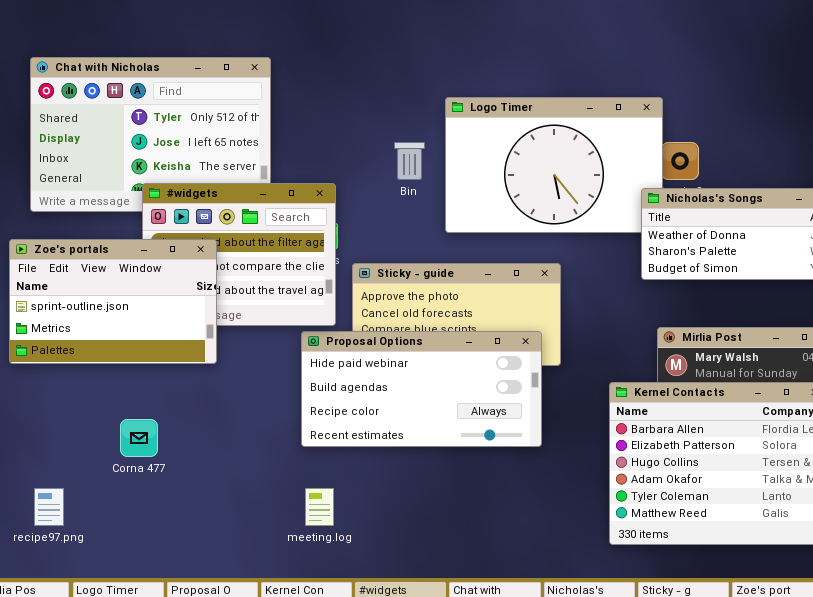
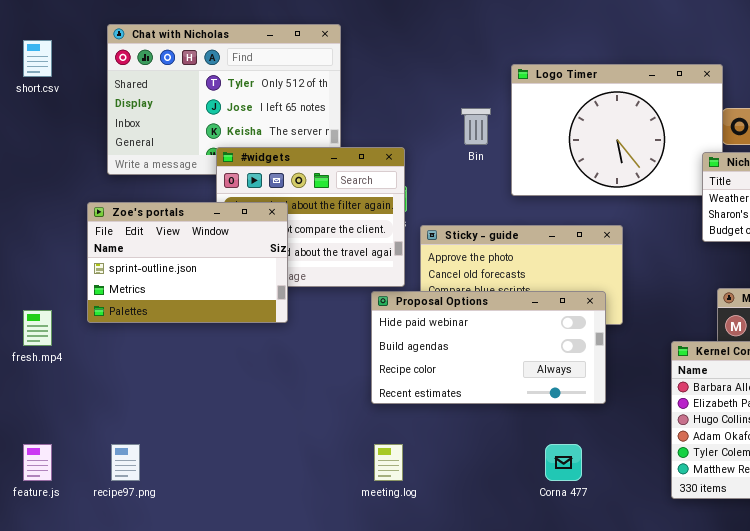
Corna 477: [120,419,158,457] -> [545,444,582,481], moved

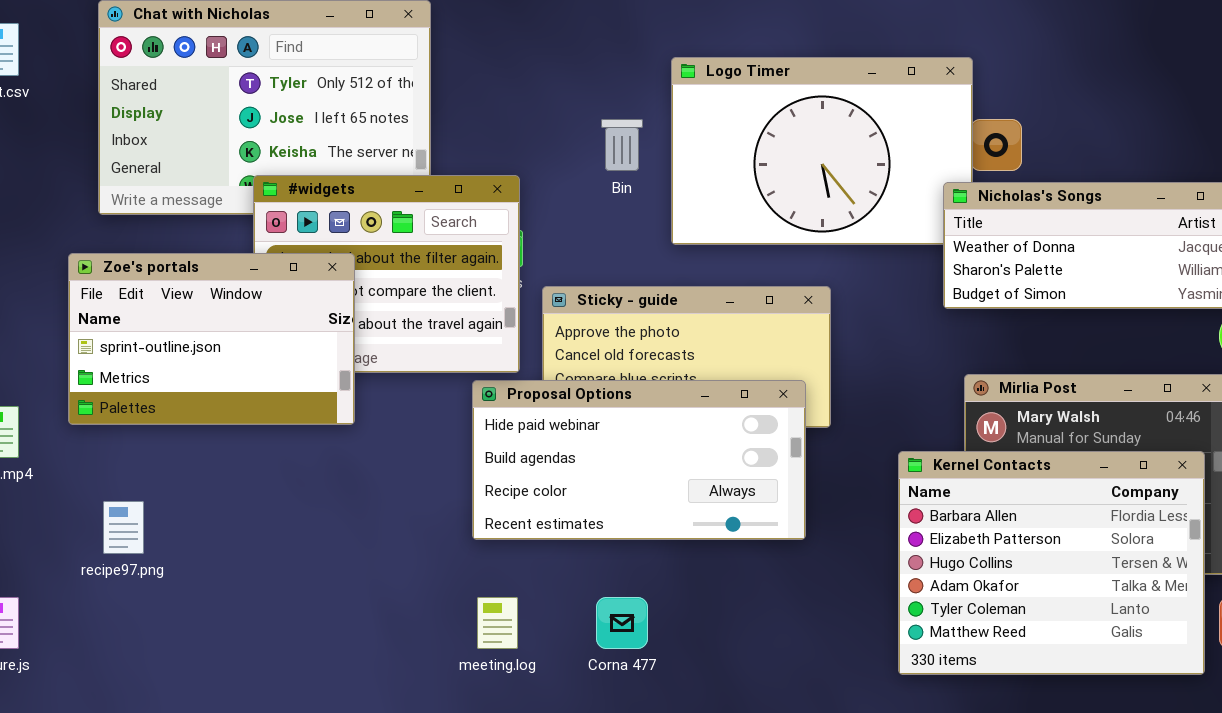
recipe97.png: [111,444,140,481] -> [103,501,144,554], moved
Corna 477: [545,444,582,481] -> [596,597,648,649], moved

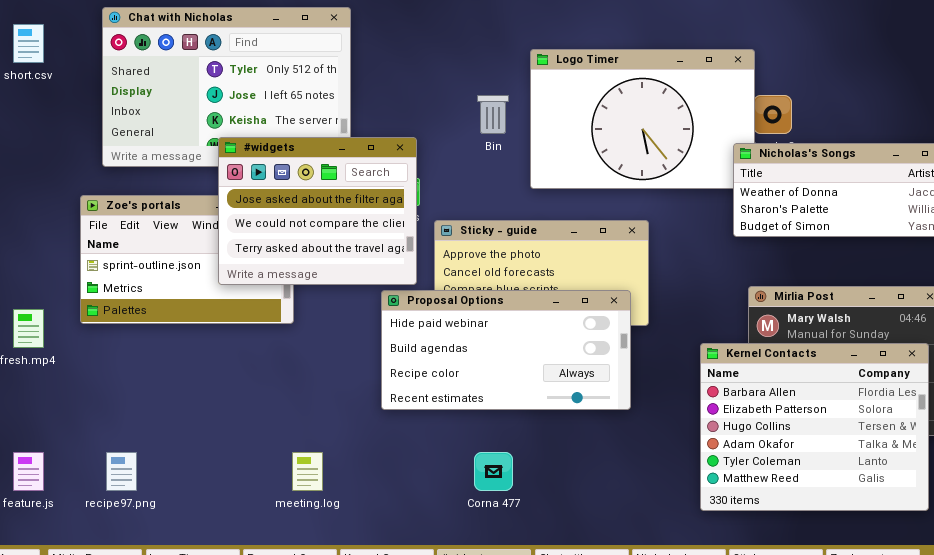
#widgets: [253,175,520,373] -> [218,137,417,285], raised
recipe97.png: [103,501,144,554] -> [106,452,137,491], moved
meeting.log: [477,597,518,649] -> [292,452,323,491], moved

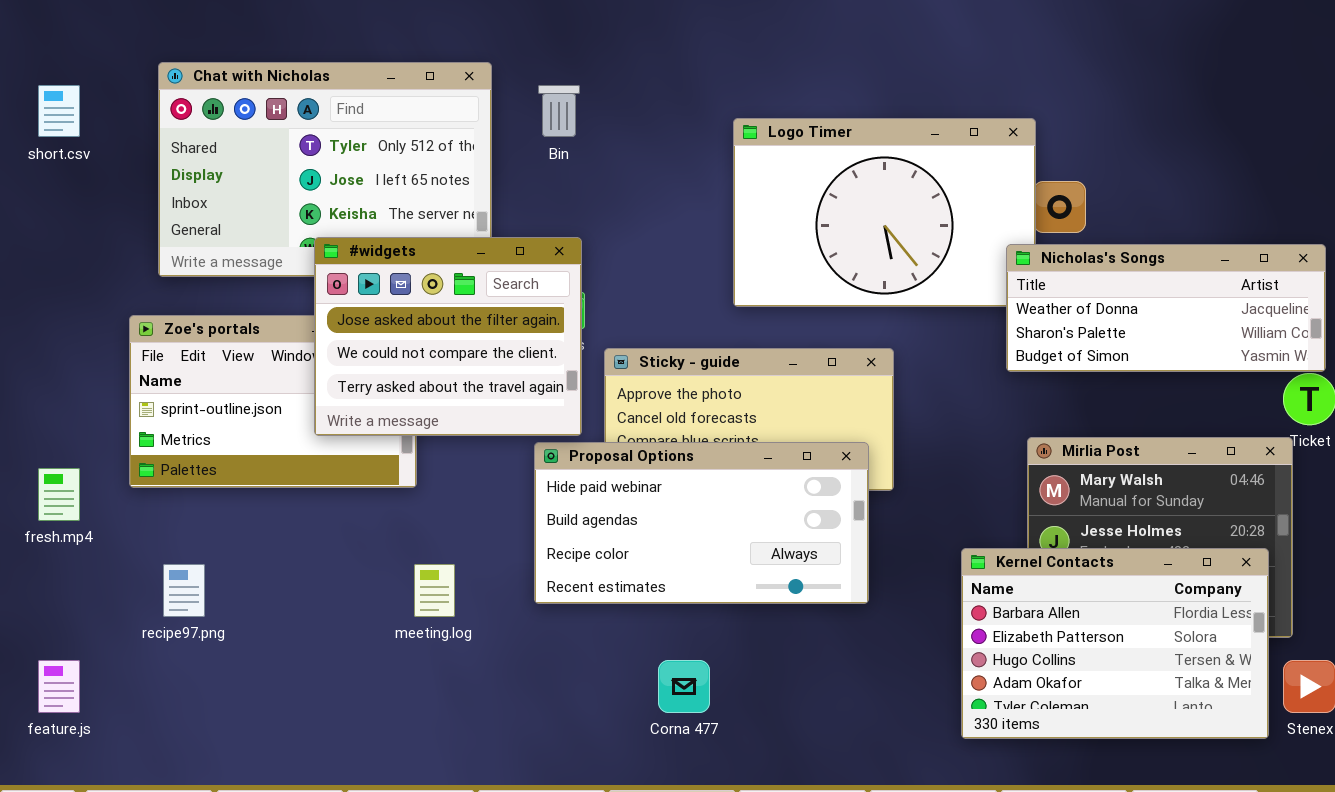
Bin: [477,95,509,134] -> [538,85,580,137], moved
Kernel Contacts: [700,343,929,511] -> [961,548,1269,739], resized
recipe97.png: [106,452,137,491] -> [163,564,205,617], moved
meeting.log: [292,452,323,491] -> [414,564,455,617], moved

